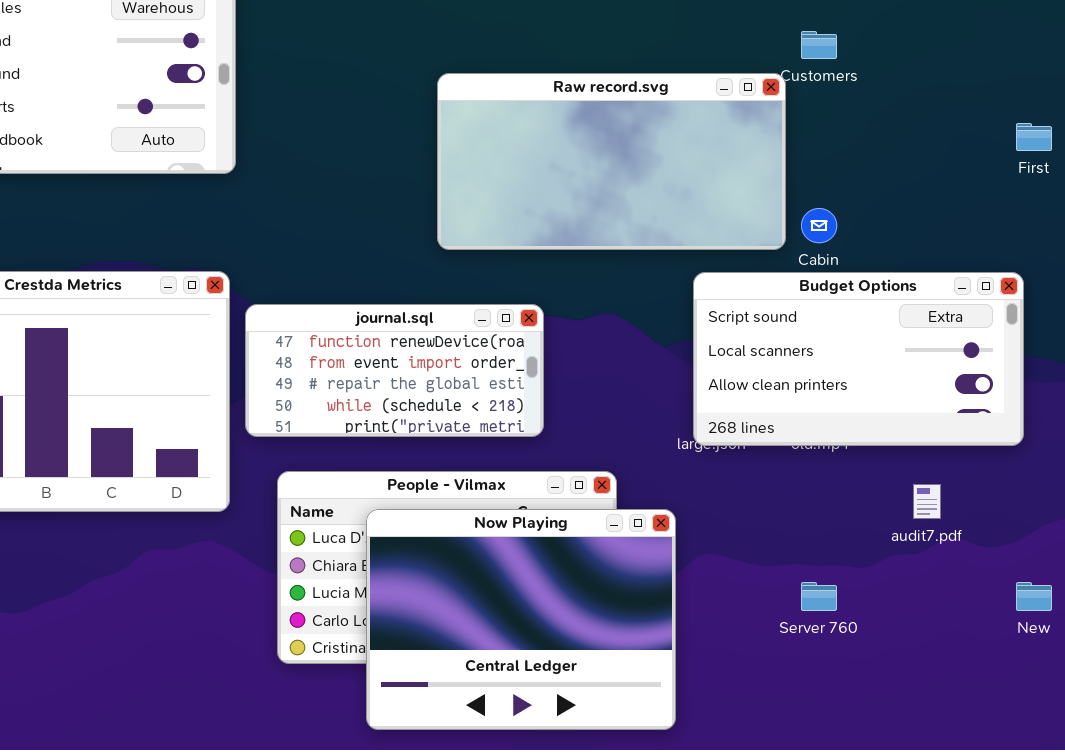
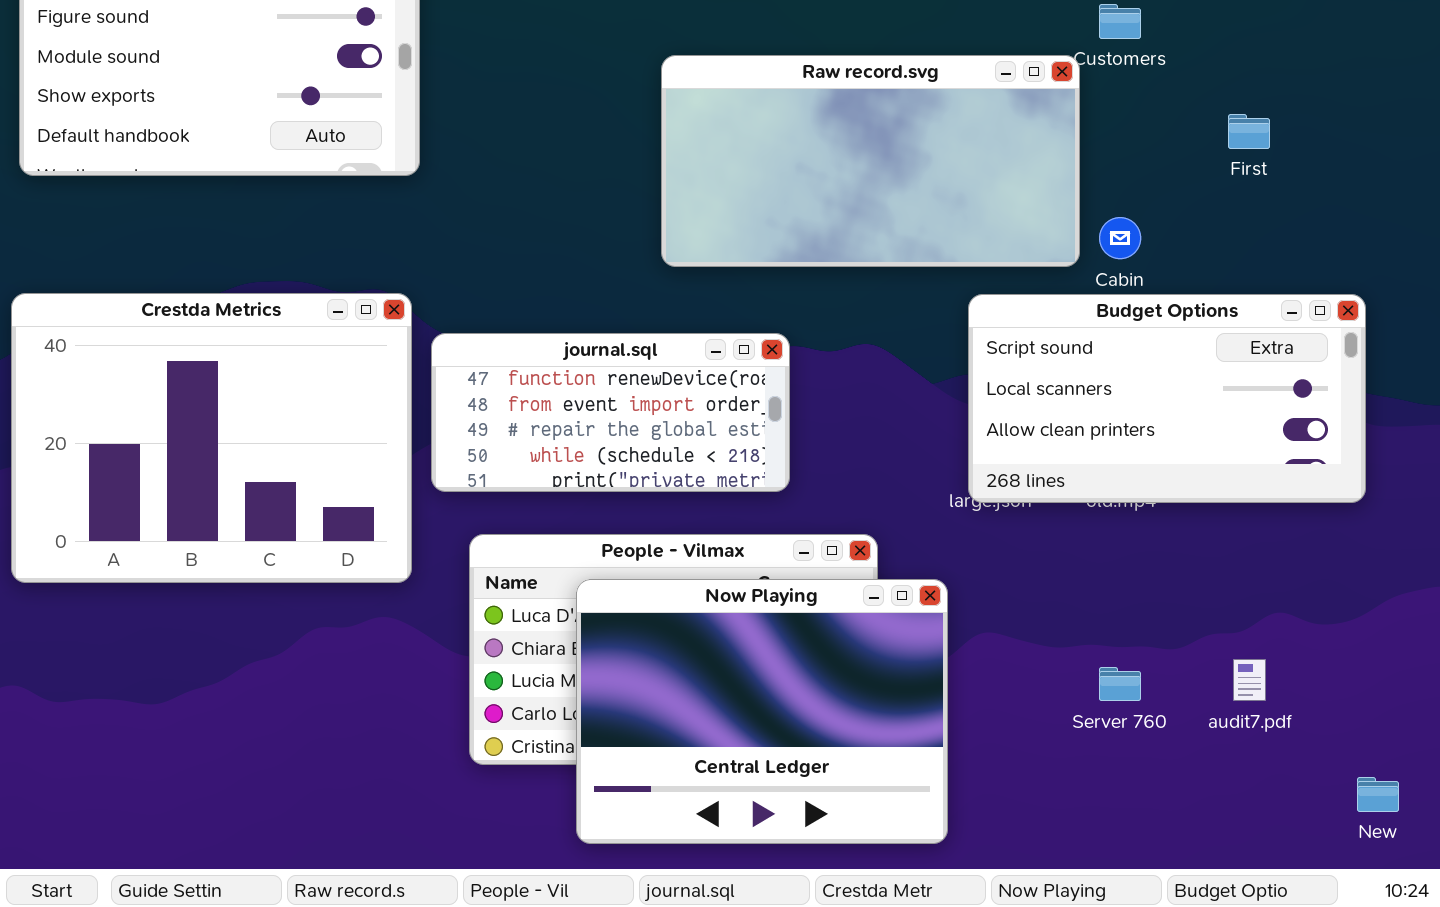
First: [1016,123,1052,151] -> [1228,114,1270,149], moved
audit7.pdf: [913,484,941,519] -> [1233,659,1266,701], moved
New: [1016,582,1052,611] -> [1357,777,1399,812], moved

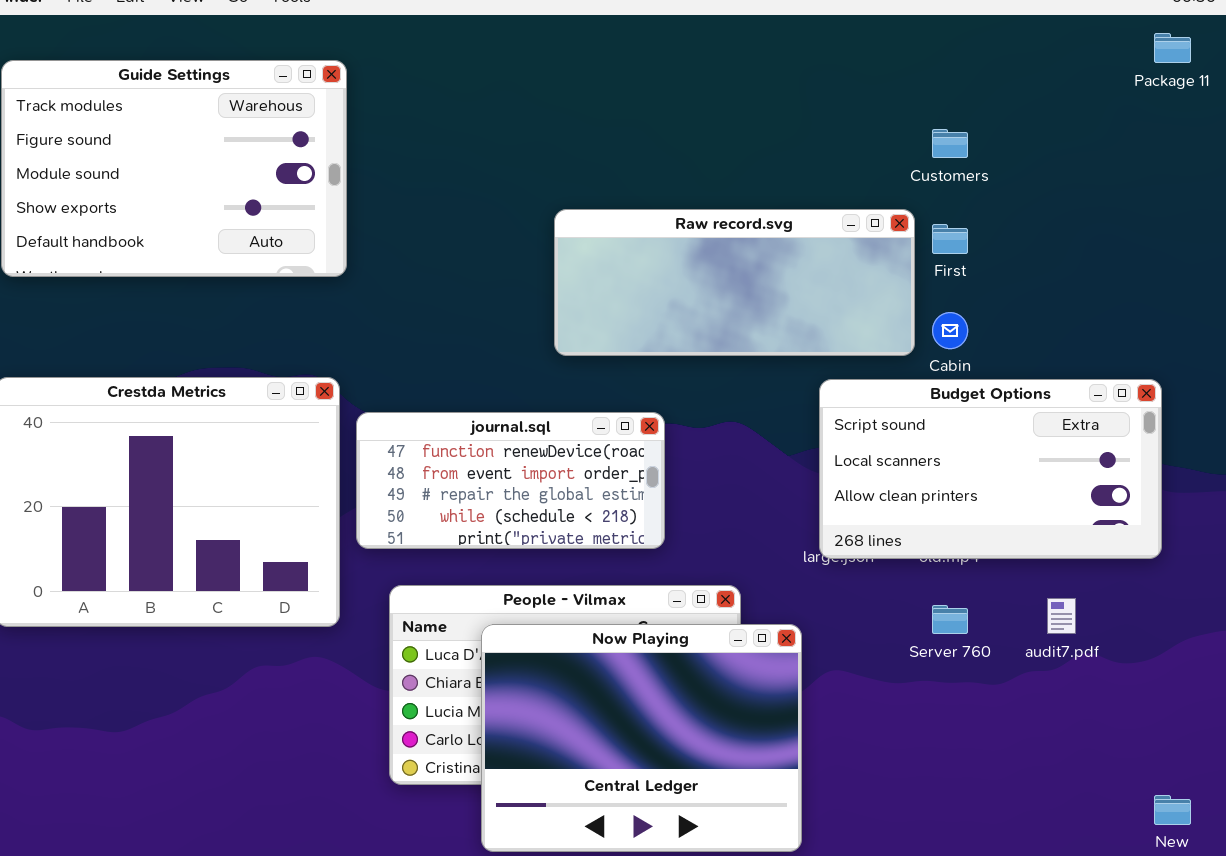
Raw record.svg: [661,55,1080,267] -> [554,209,915,356], resized
First: [1228,114,1270,149] -> [932,224,968,254], moved
audit7.pdf: [1233,659,1266,701] -> [1047,598,1076,634], moved
Server 760: [1099,667,1141,701] -> [932,605,968,634], moved

